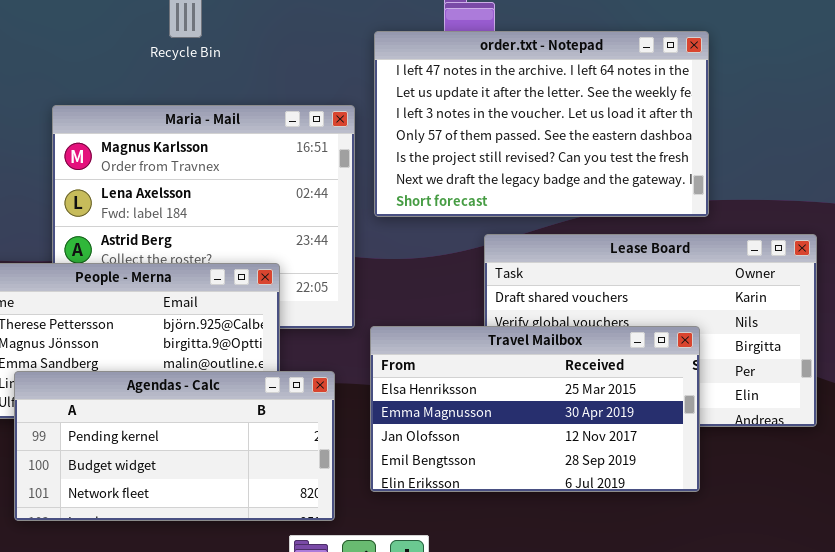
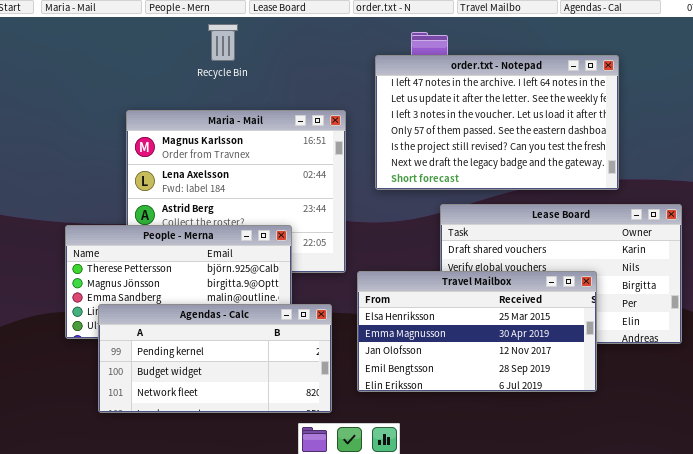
order.txt - Notepad: [374,31,709,217] -> [375,55,619,190], moved

